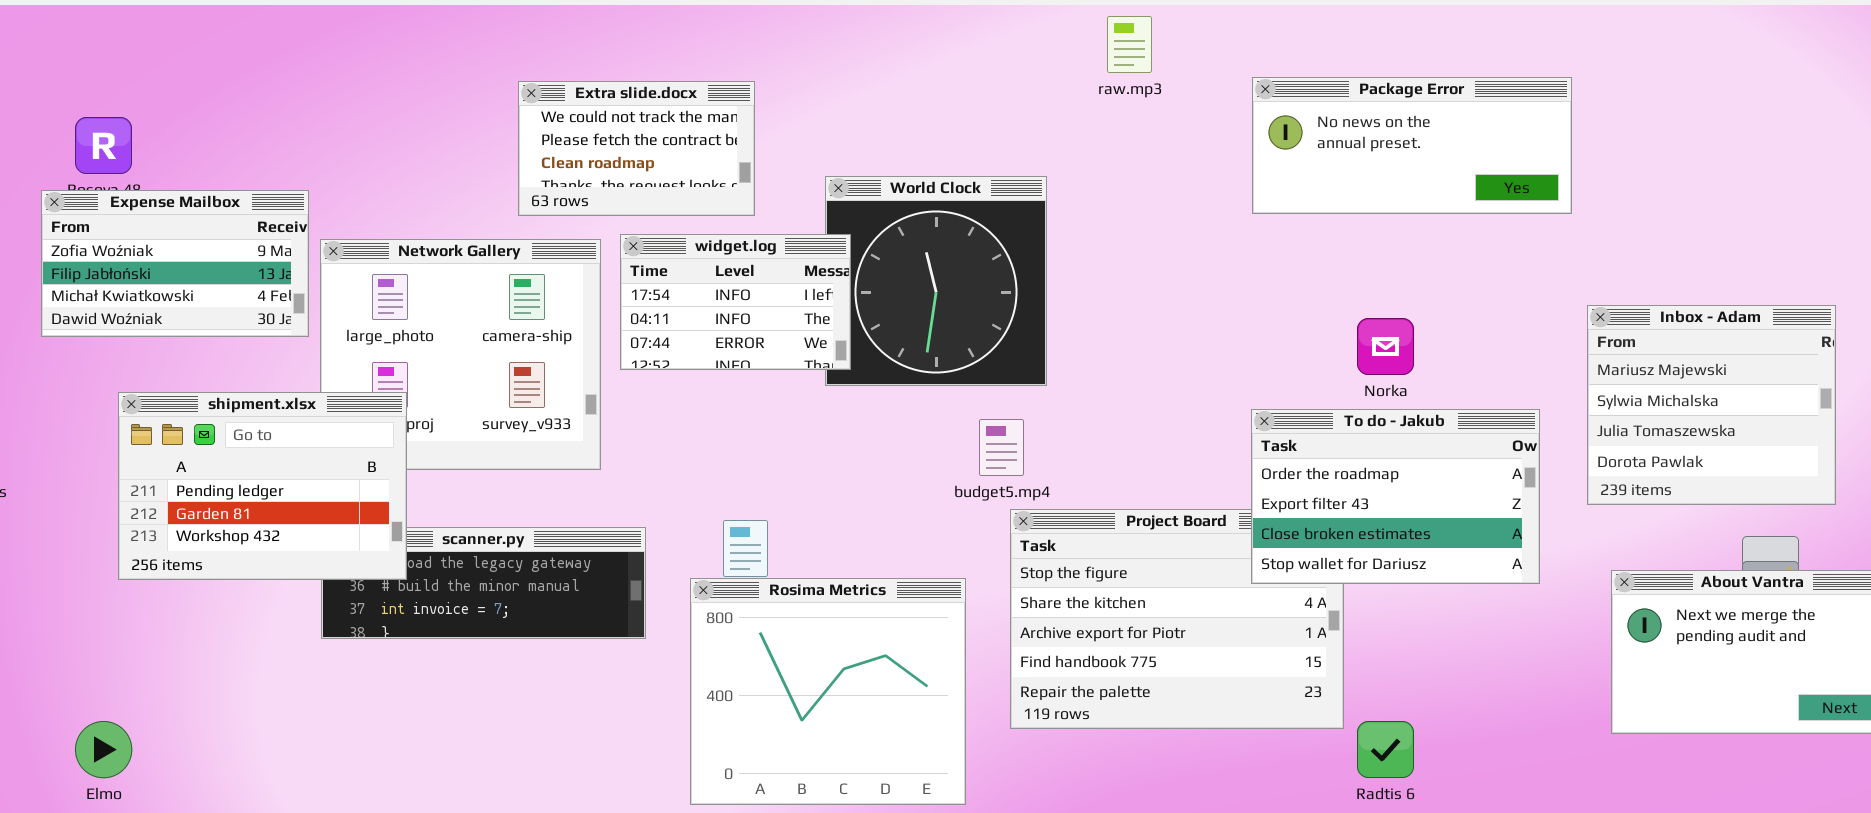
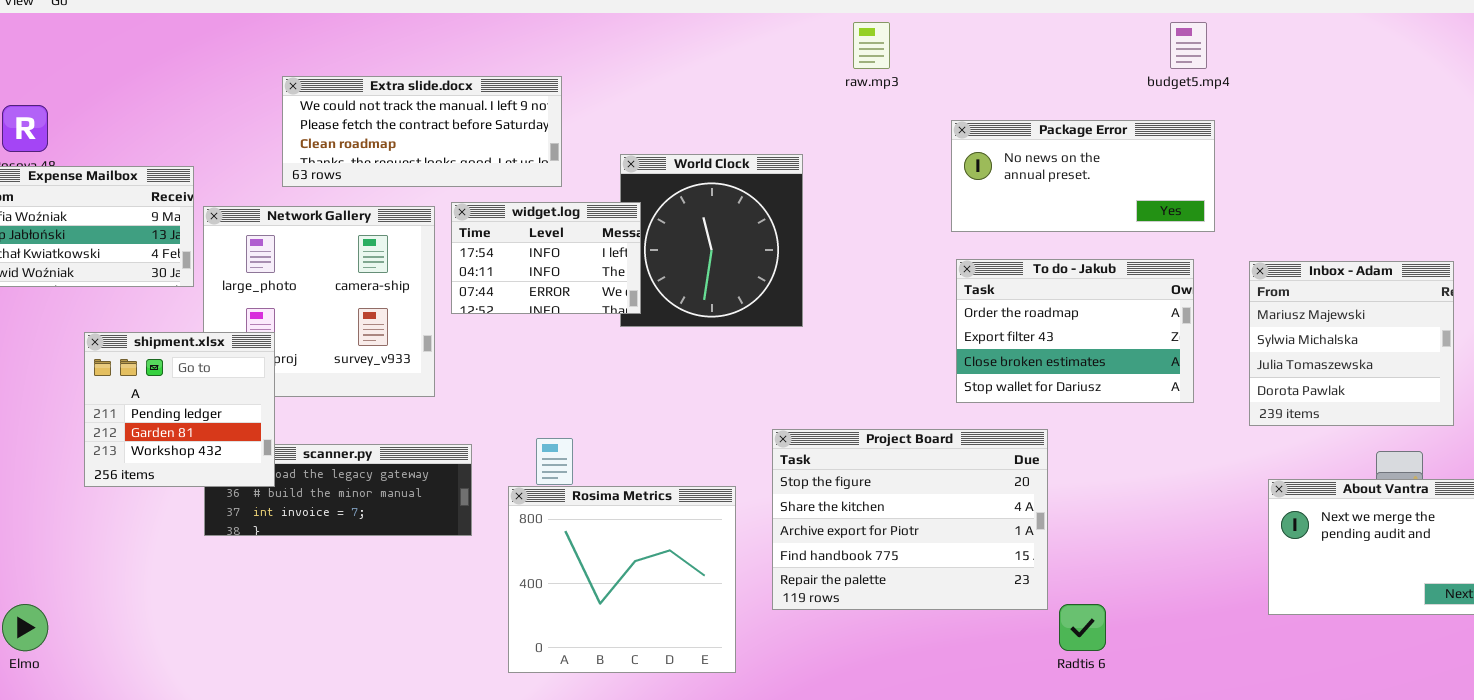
Package Error: [1252,77,1572,214] -> [951,120,1215,232], moved
Extra slide.docx: [518,81,755,216] -> [282,76,562,187], resized
shipment.xlsx: [118,392,407,580] -> [84,332,275,487], resized
To do - Jakub: [1251,409,1540,584] -> [956,259,1194,403], moved
budget5.mp4: [979,419,1024,476] -> [1170,22,1207,69], moved

